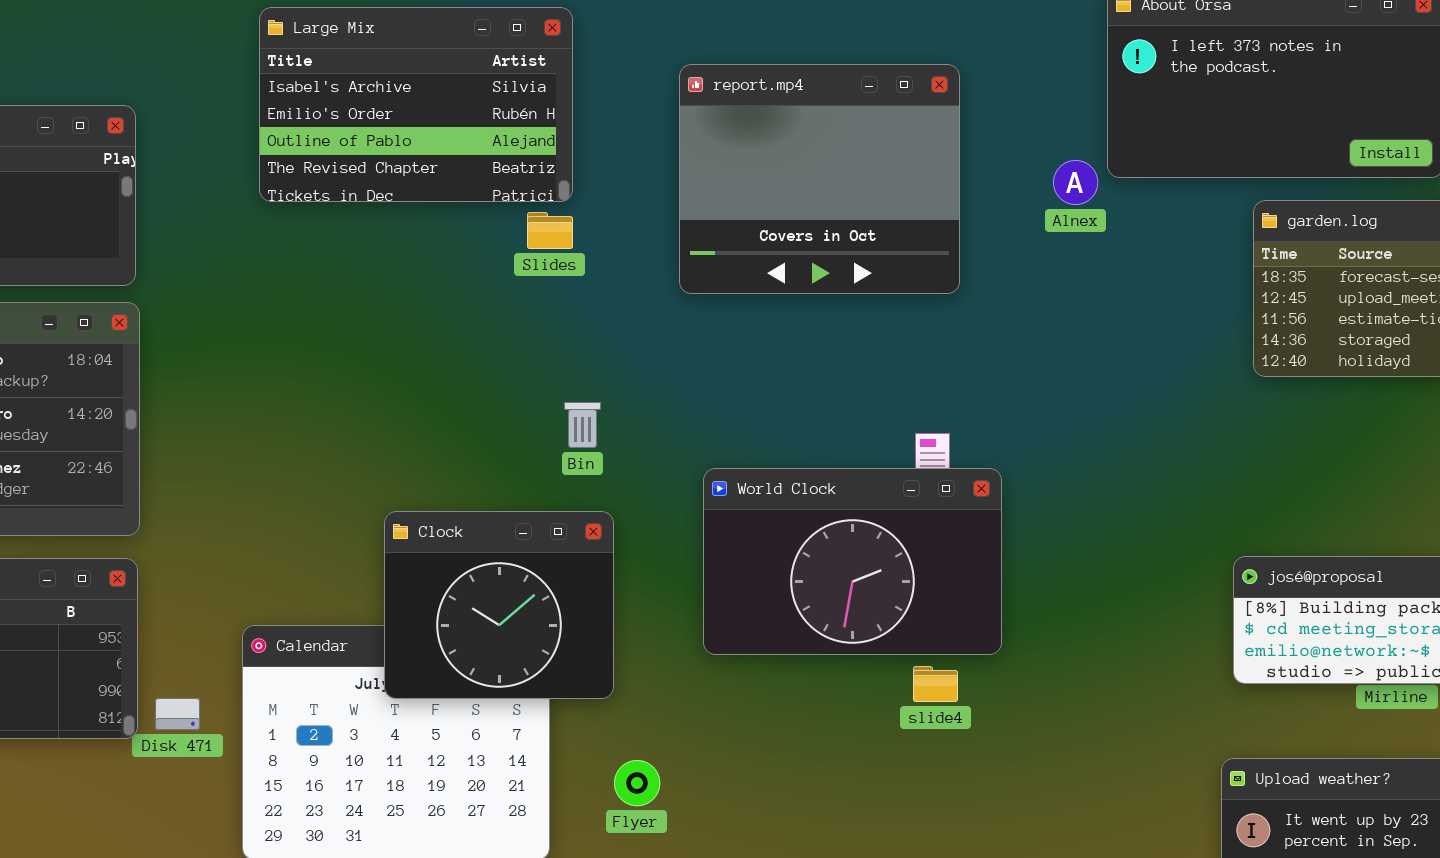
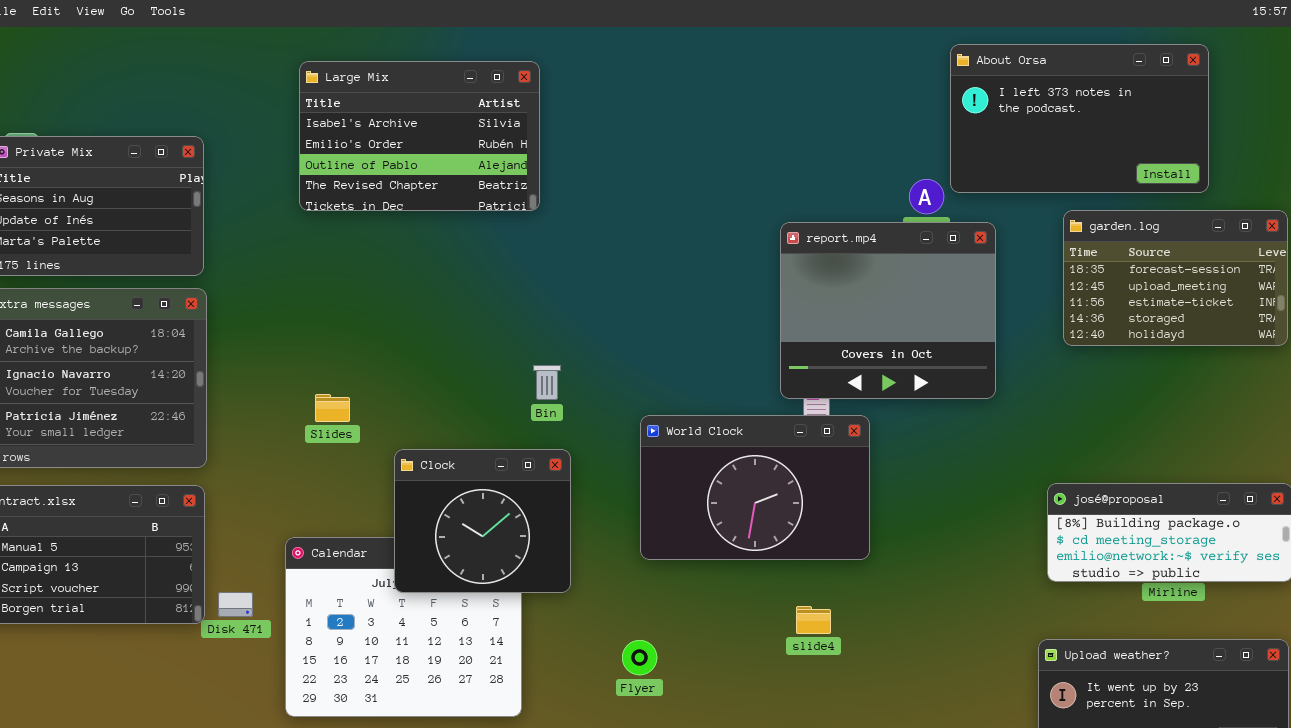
report.mp4: [679,64,960,294] -> [780,222,996,399], moved
Slides: [527,212,573,249] -> [315,394,350,422], moved
slide4: [913,666,958,702] -> [796,606,831,634], moved
Flyer: [614,760,660,806] -> [622,640,657,675], moved

